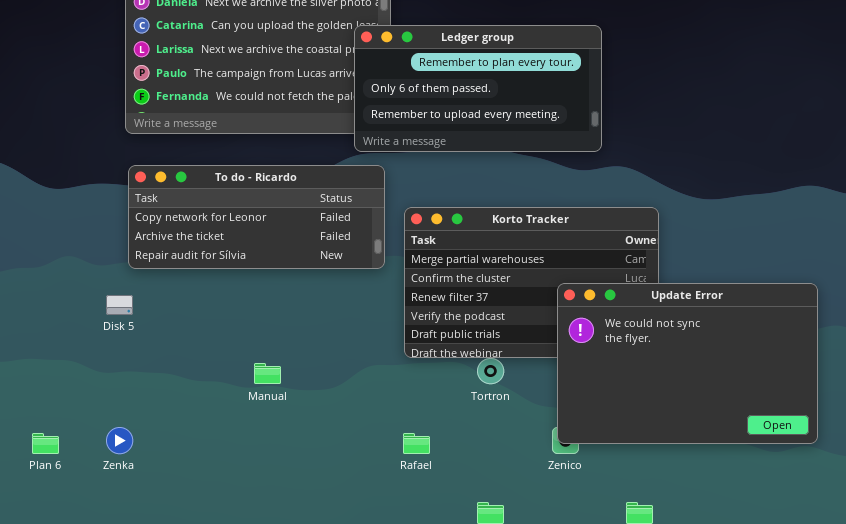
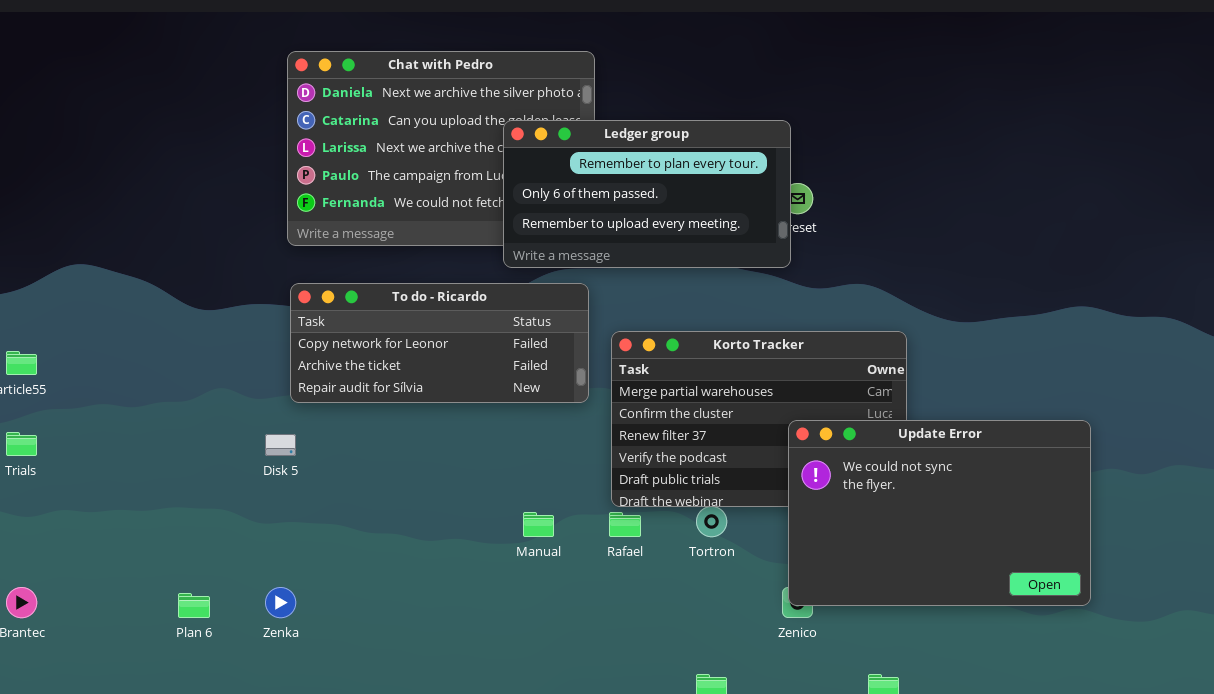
Ledger group: [354,25,602,152] -> [503,120,791,268], moved
Manual: [254,363,281,384] -> [523,512,554,537], moved
Rafael: [403,433,430,454] -> [609,512,641,537], moved

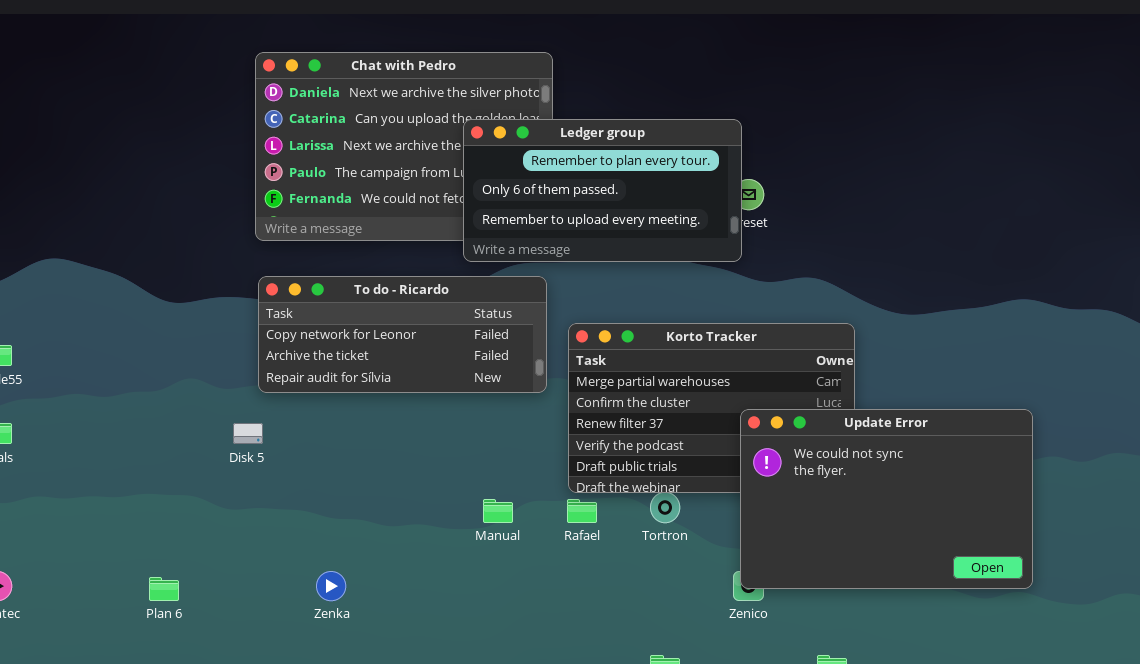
Zenka: [265,587,296,618] -> [316,571,346,601], moved

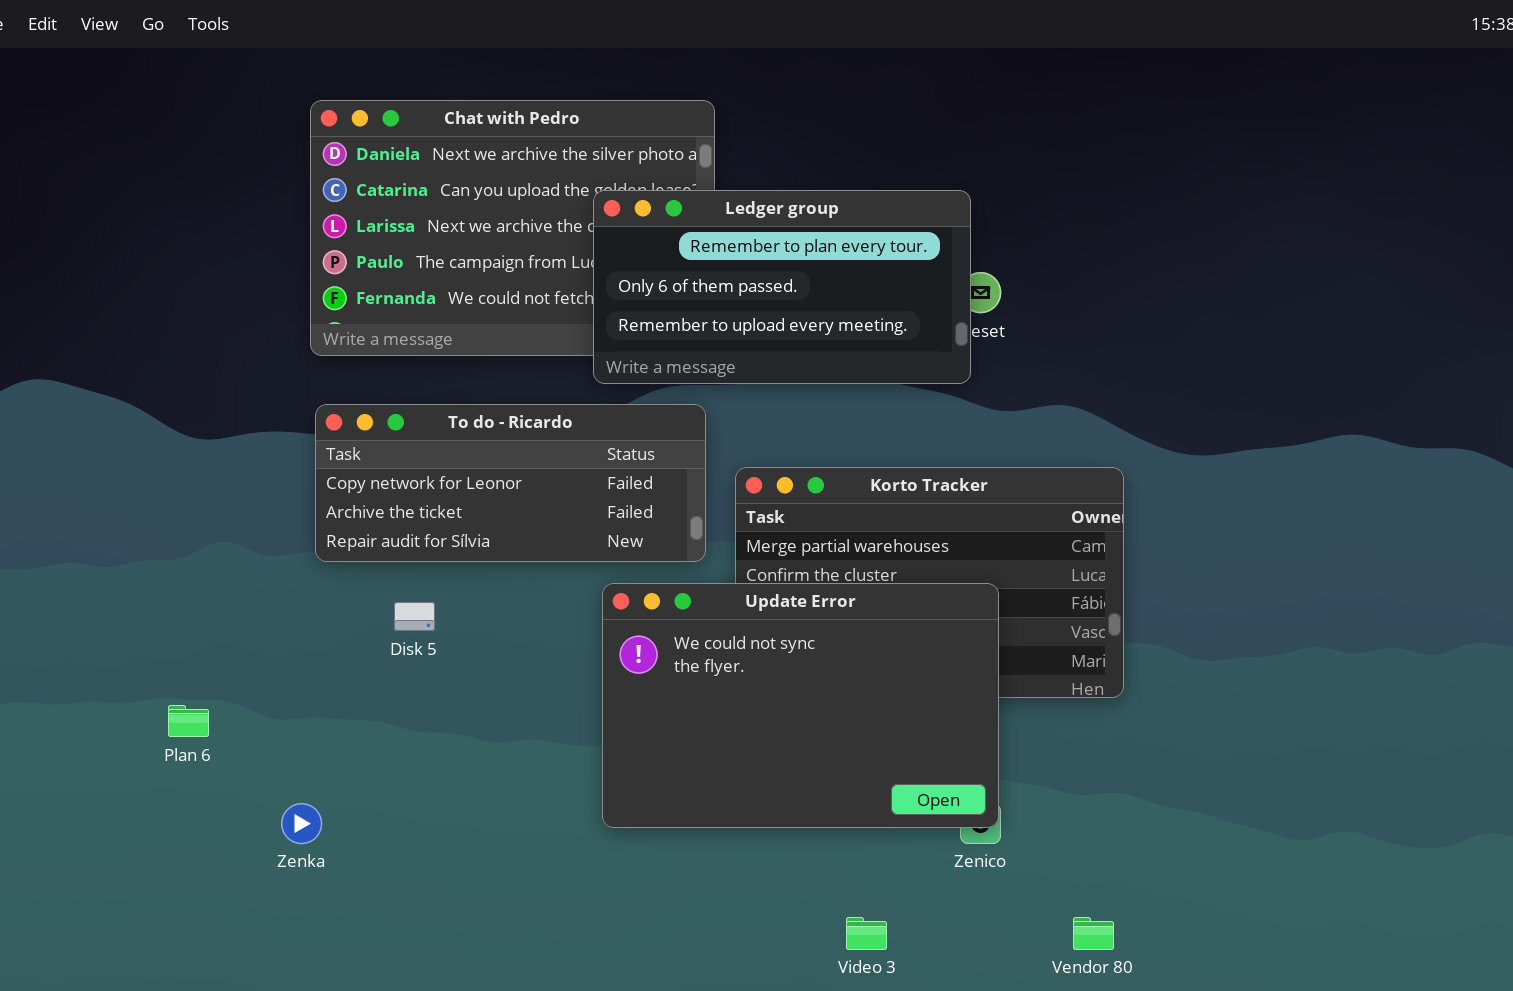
Update Error: [740,409,1033,589] -> [602,583,999,828], moved
Disk 5: [233,423,263,444] -> [394,602,435,631], moved
Zenka: [316,571,346,601] -> [281,803,322,844], moved
Plan 6: [149,577,179,601] -> [168,705,209,737], moved

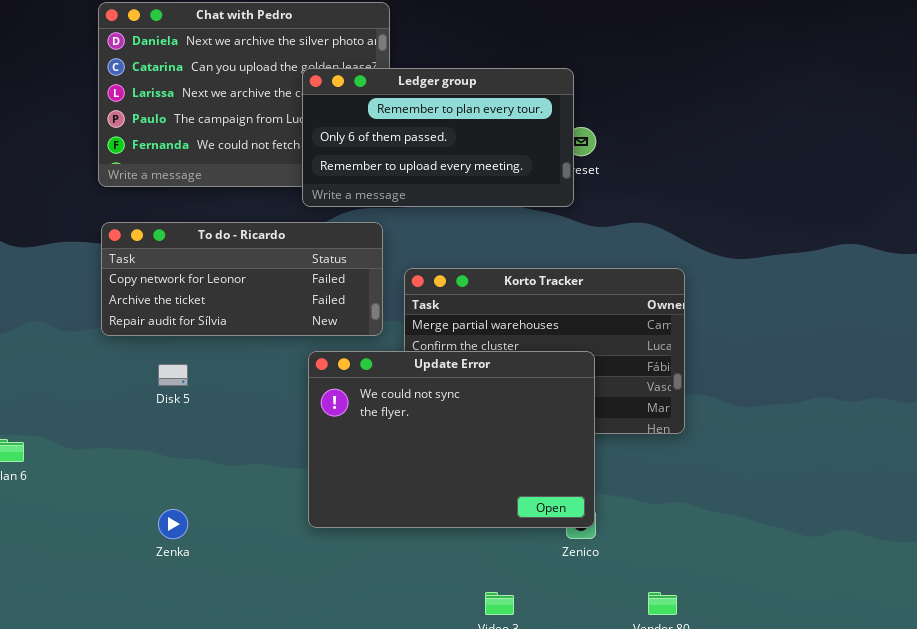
Zenka: [281,803,322,844] -> [158,509,188,539], moved

